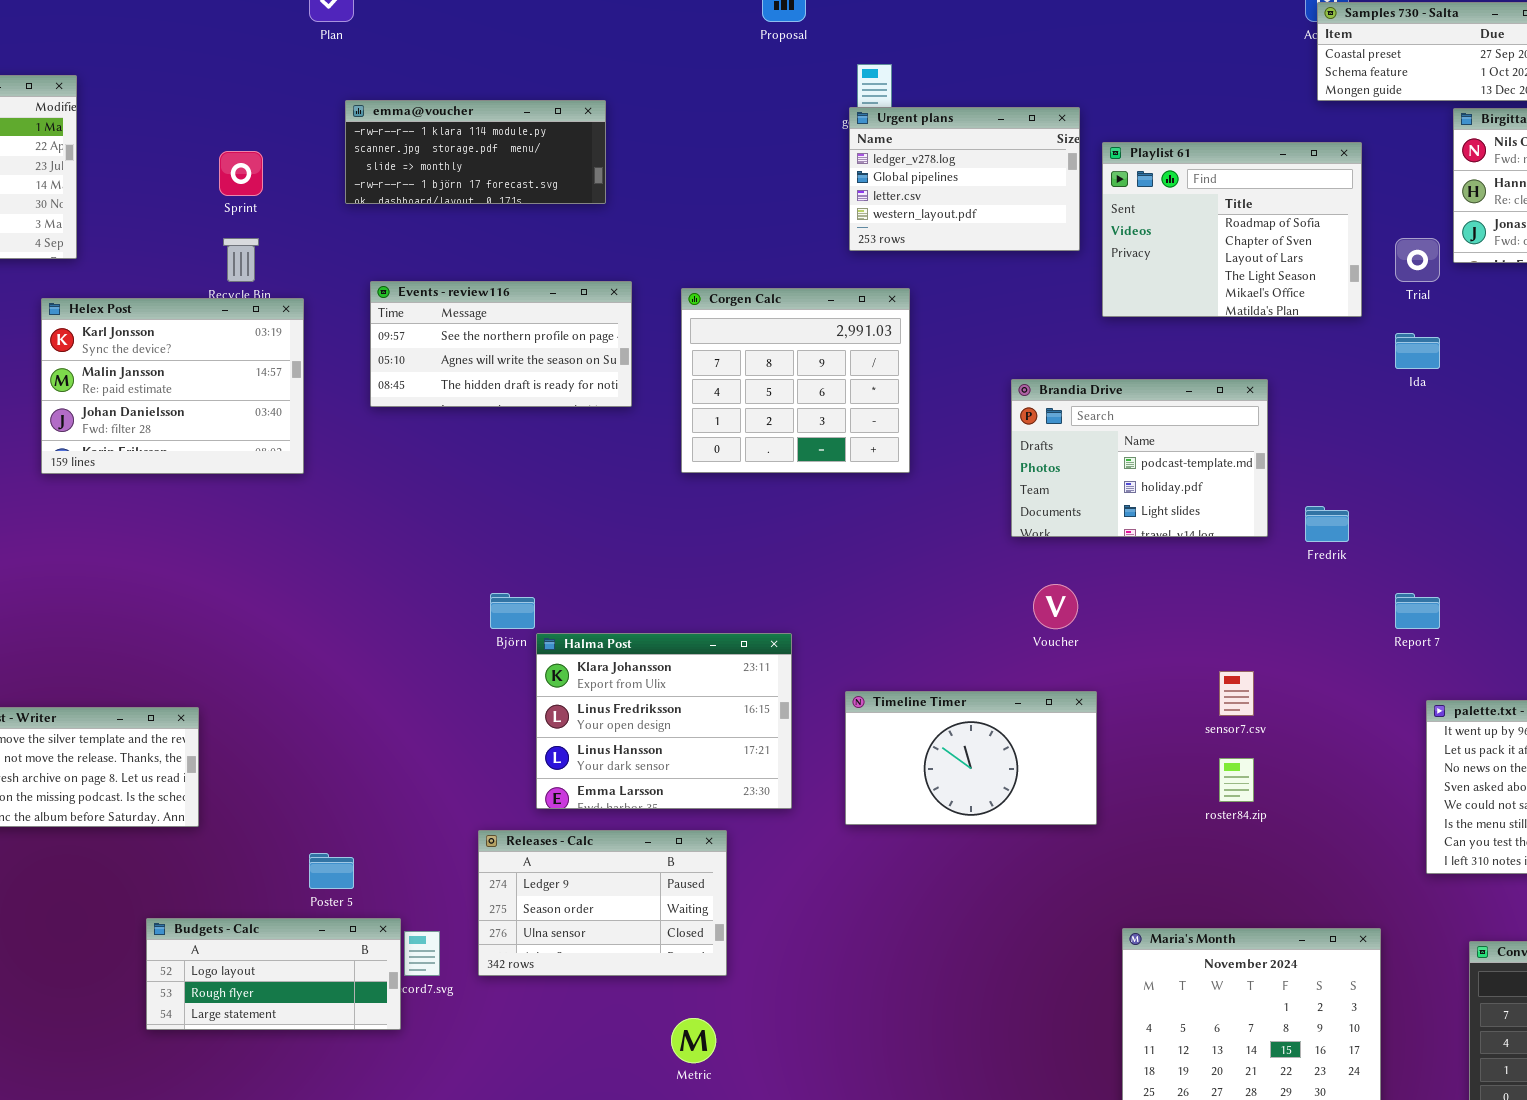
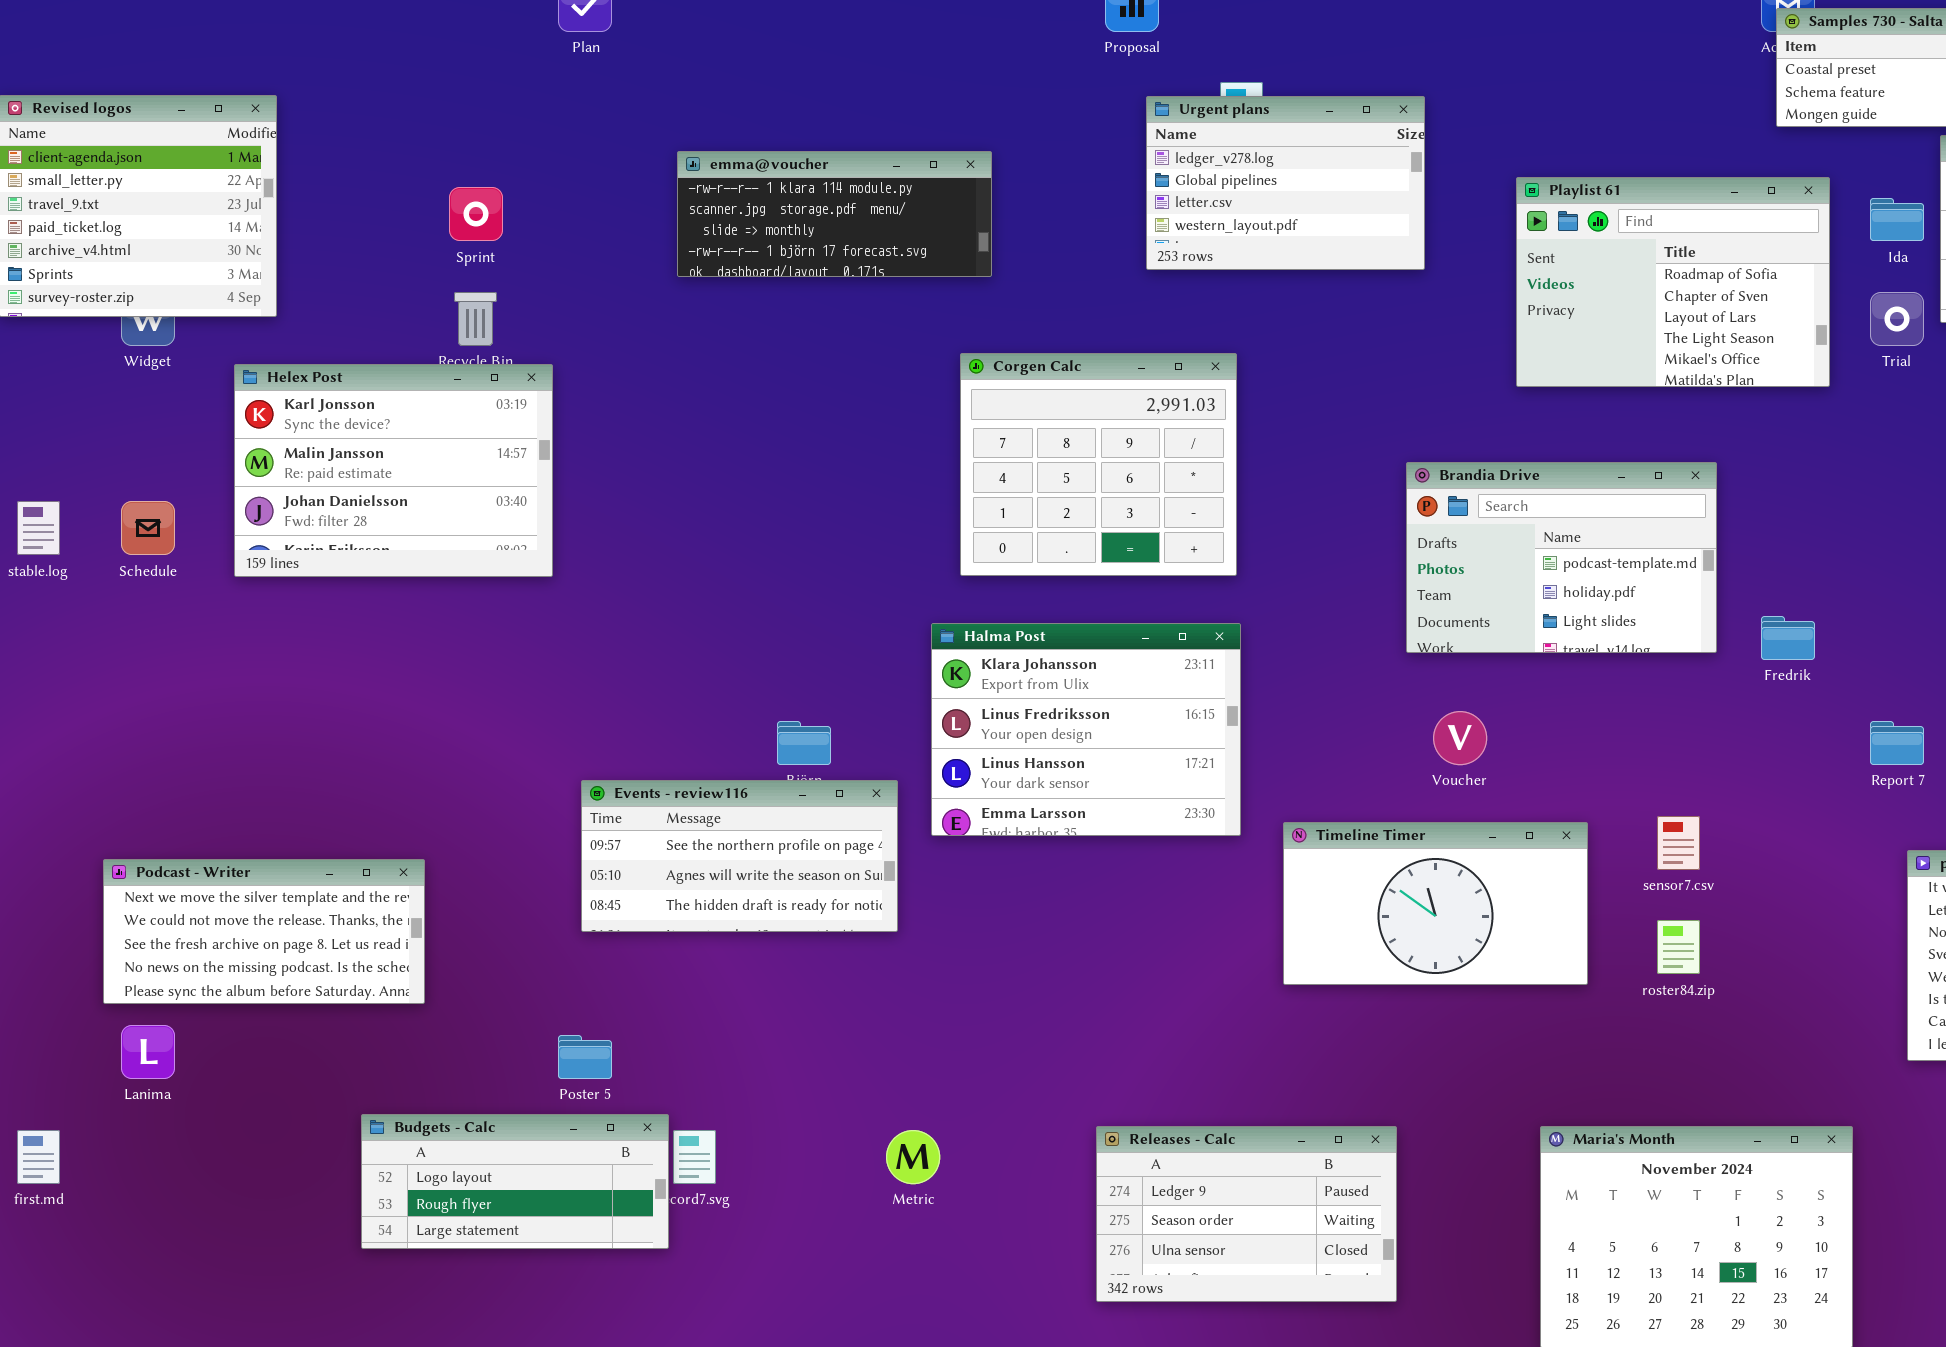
emma@voucher: [345,100,606,204] -> [677,151,992,277], moved
Urgent plans: [849,107,1080,251] -> [1146,96,1425,270], moved
Events - review116: [370,281,632,407] -> [581,780,898,932], moved
Corgen Calc: [681,288,910,473] -> [960,353,1237,576], moved
Ida: [1395,333,1440,369] -> [1870,198,1924,241], moved
Halma Post: [536,633,792,809] -> [931,623,1241,836], moved
Timeline Timer: [845,691,1097,825] -> [1283,822,1588,985], moved
Releases - Calc: [478,830,727,976] -> [1096,1126,1397,1302], moved
Metric: [671,1018,716,1063] -> [886,1130,940,1184], moved

